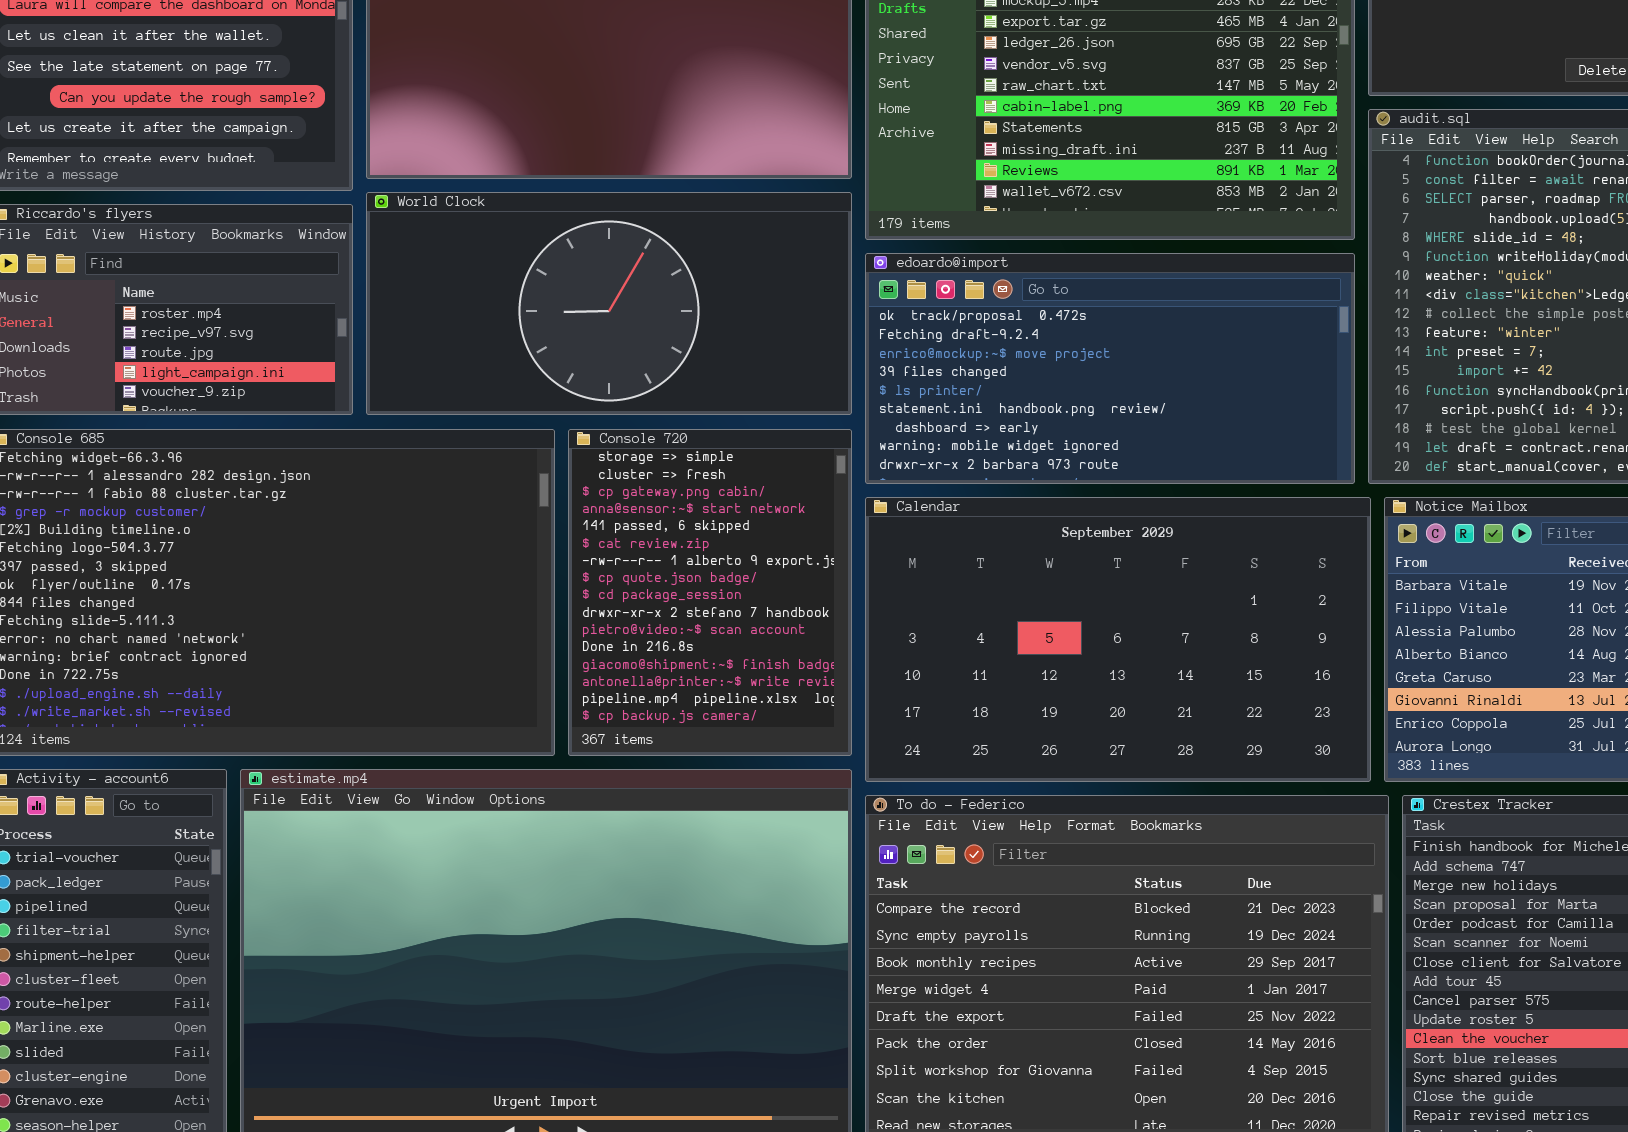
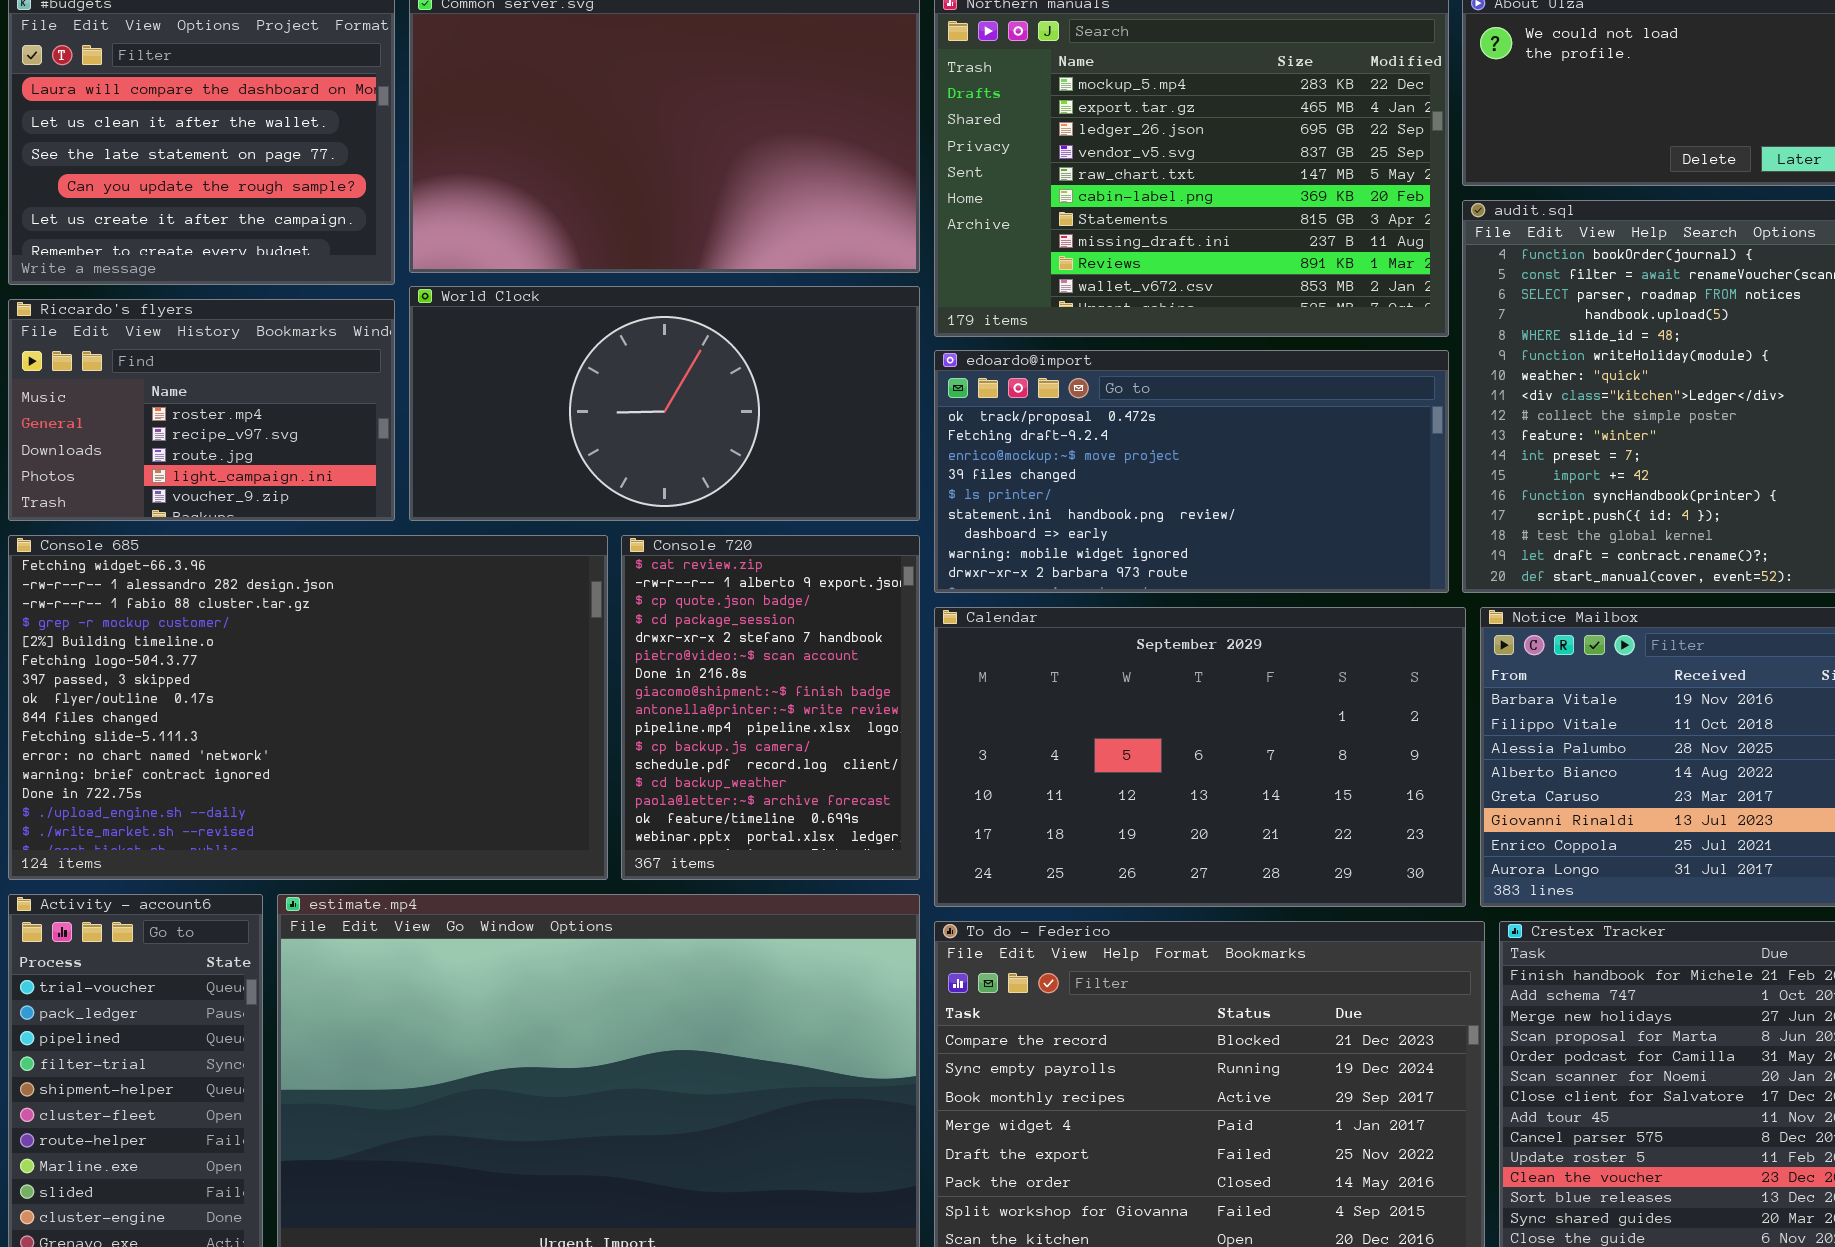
Console 720: [568,429,852,756] -> [621,535,920,880], scrolled down 5 rows

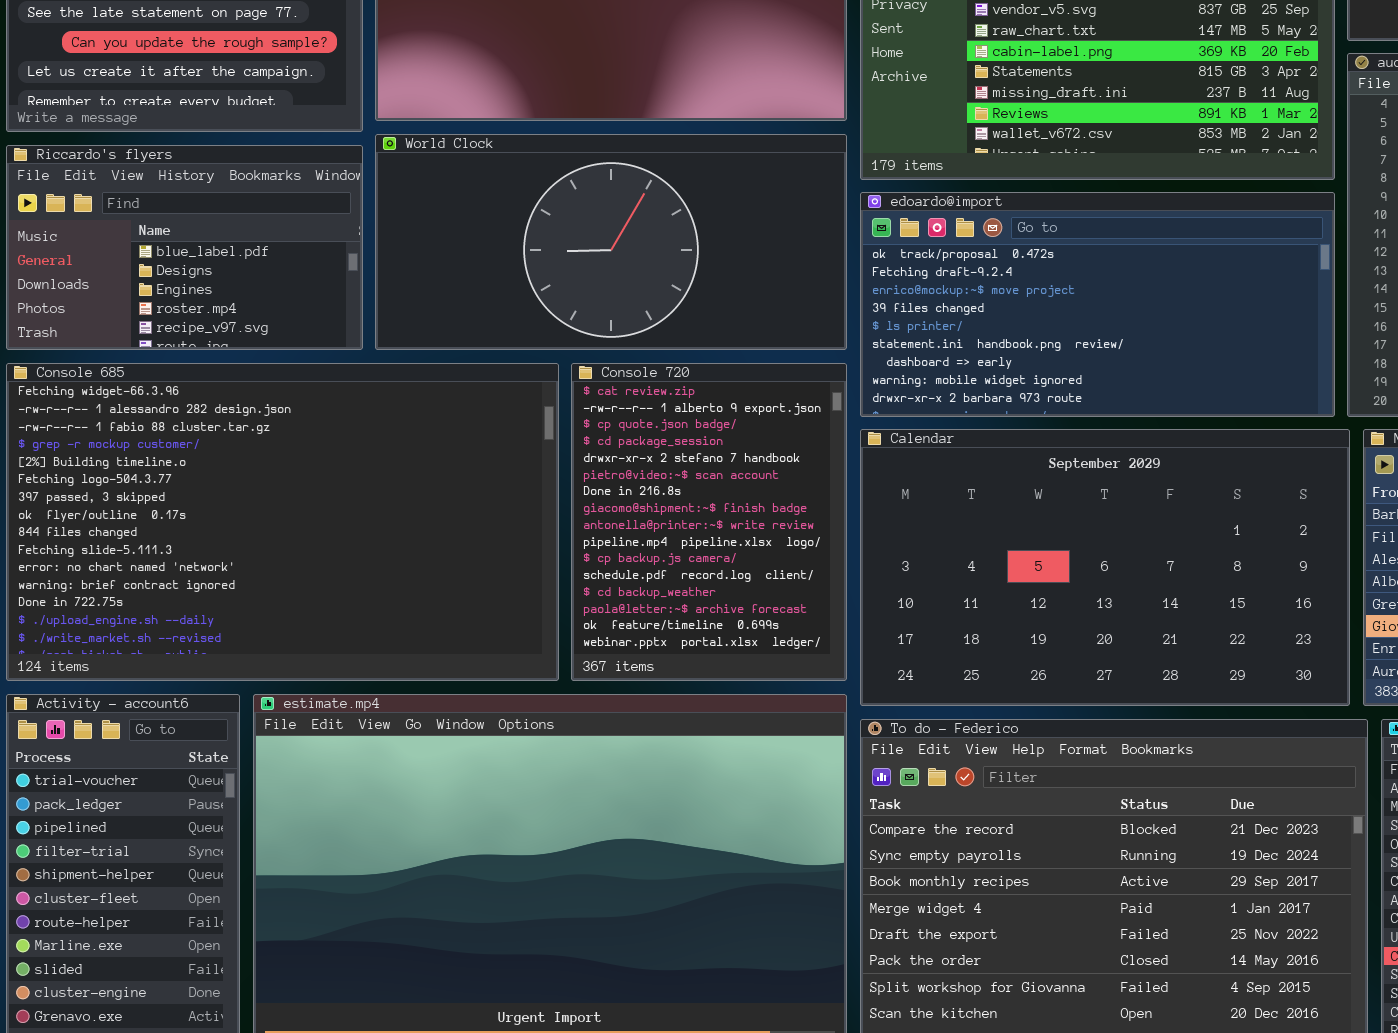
Riccardo's flyers: [8,299,395,521] -> [6,145,363,350], scrolled up 3 rows

